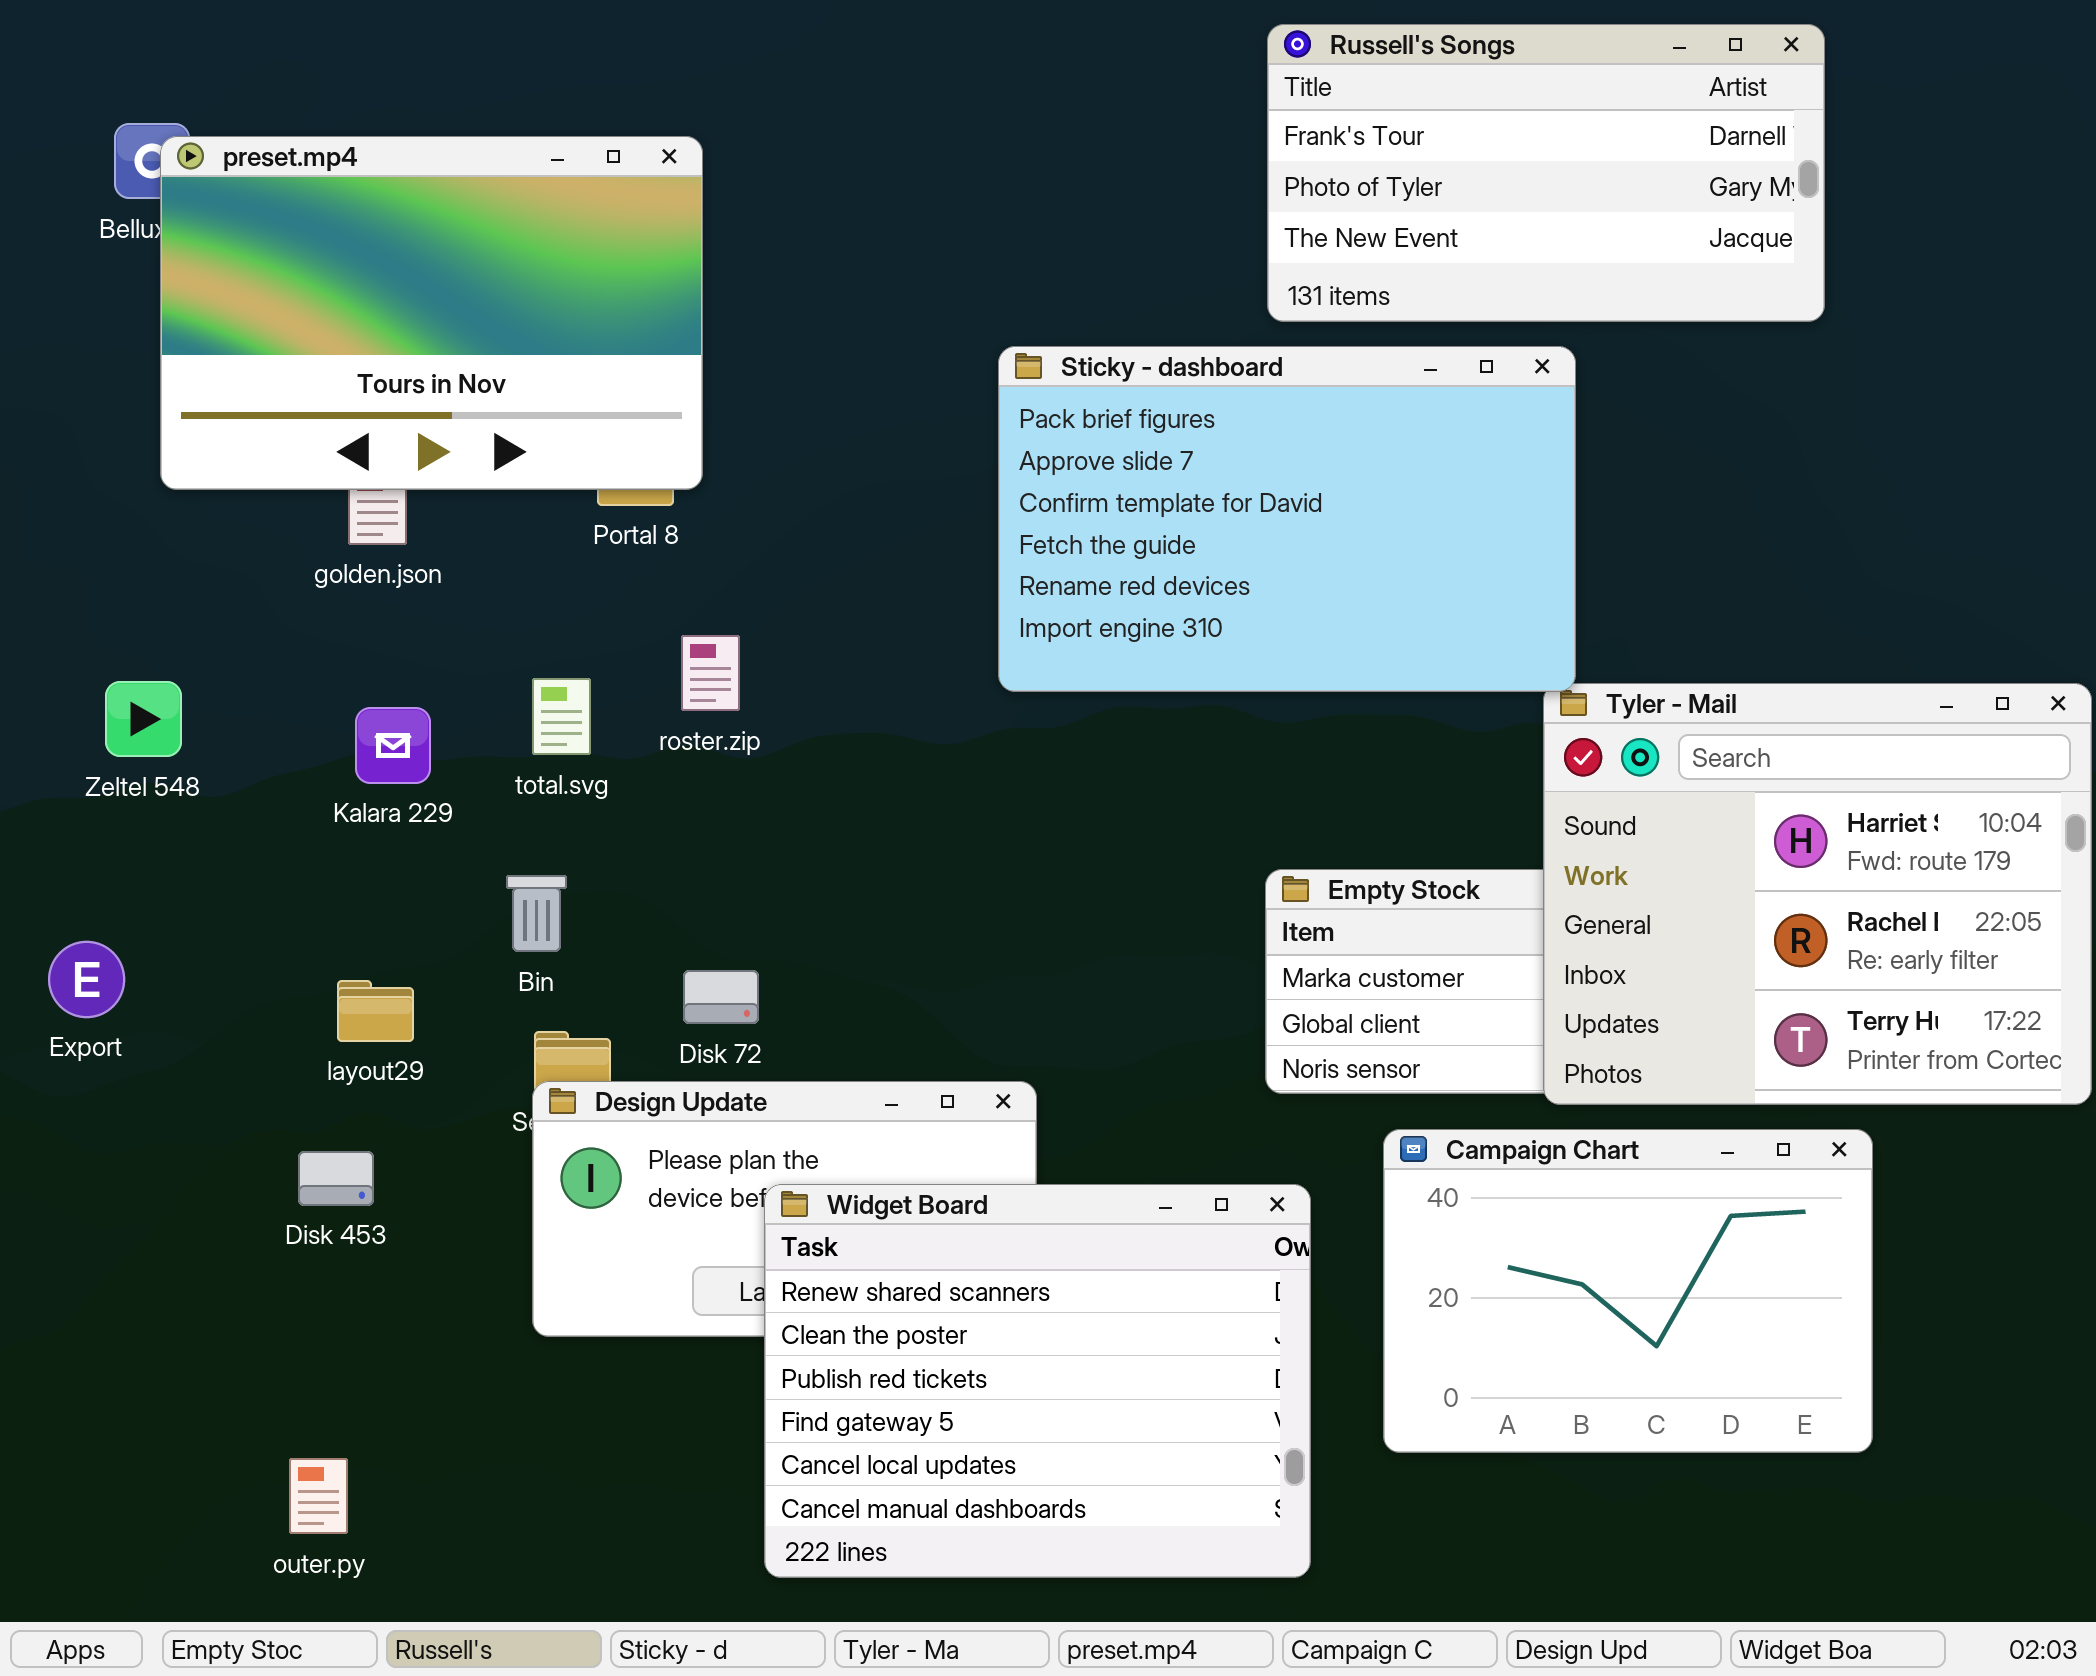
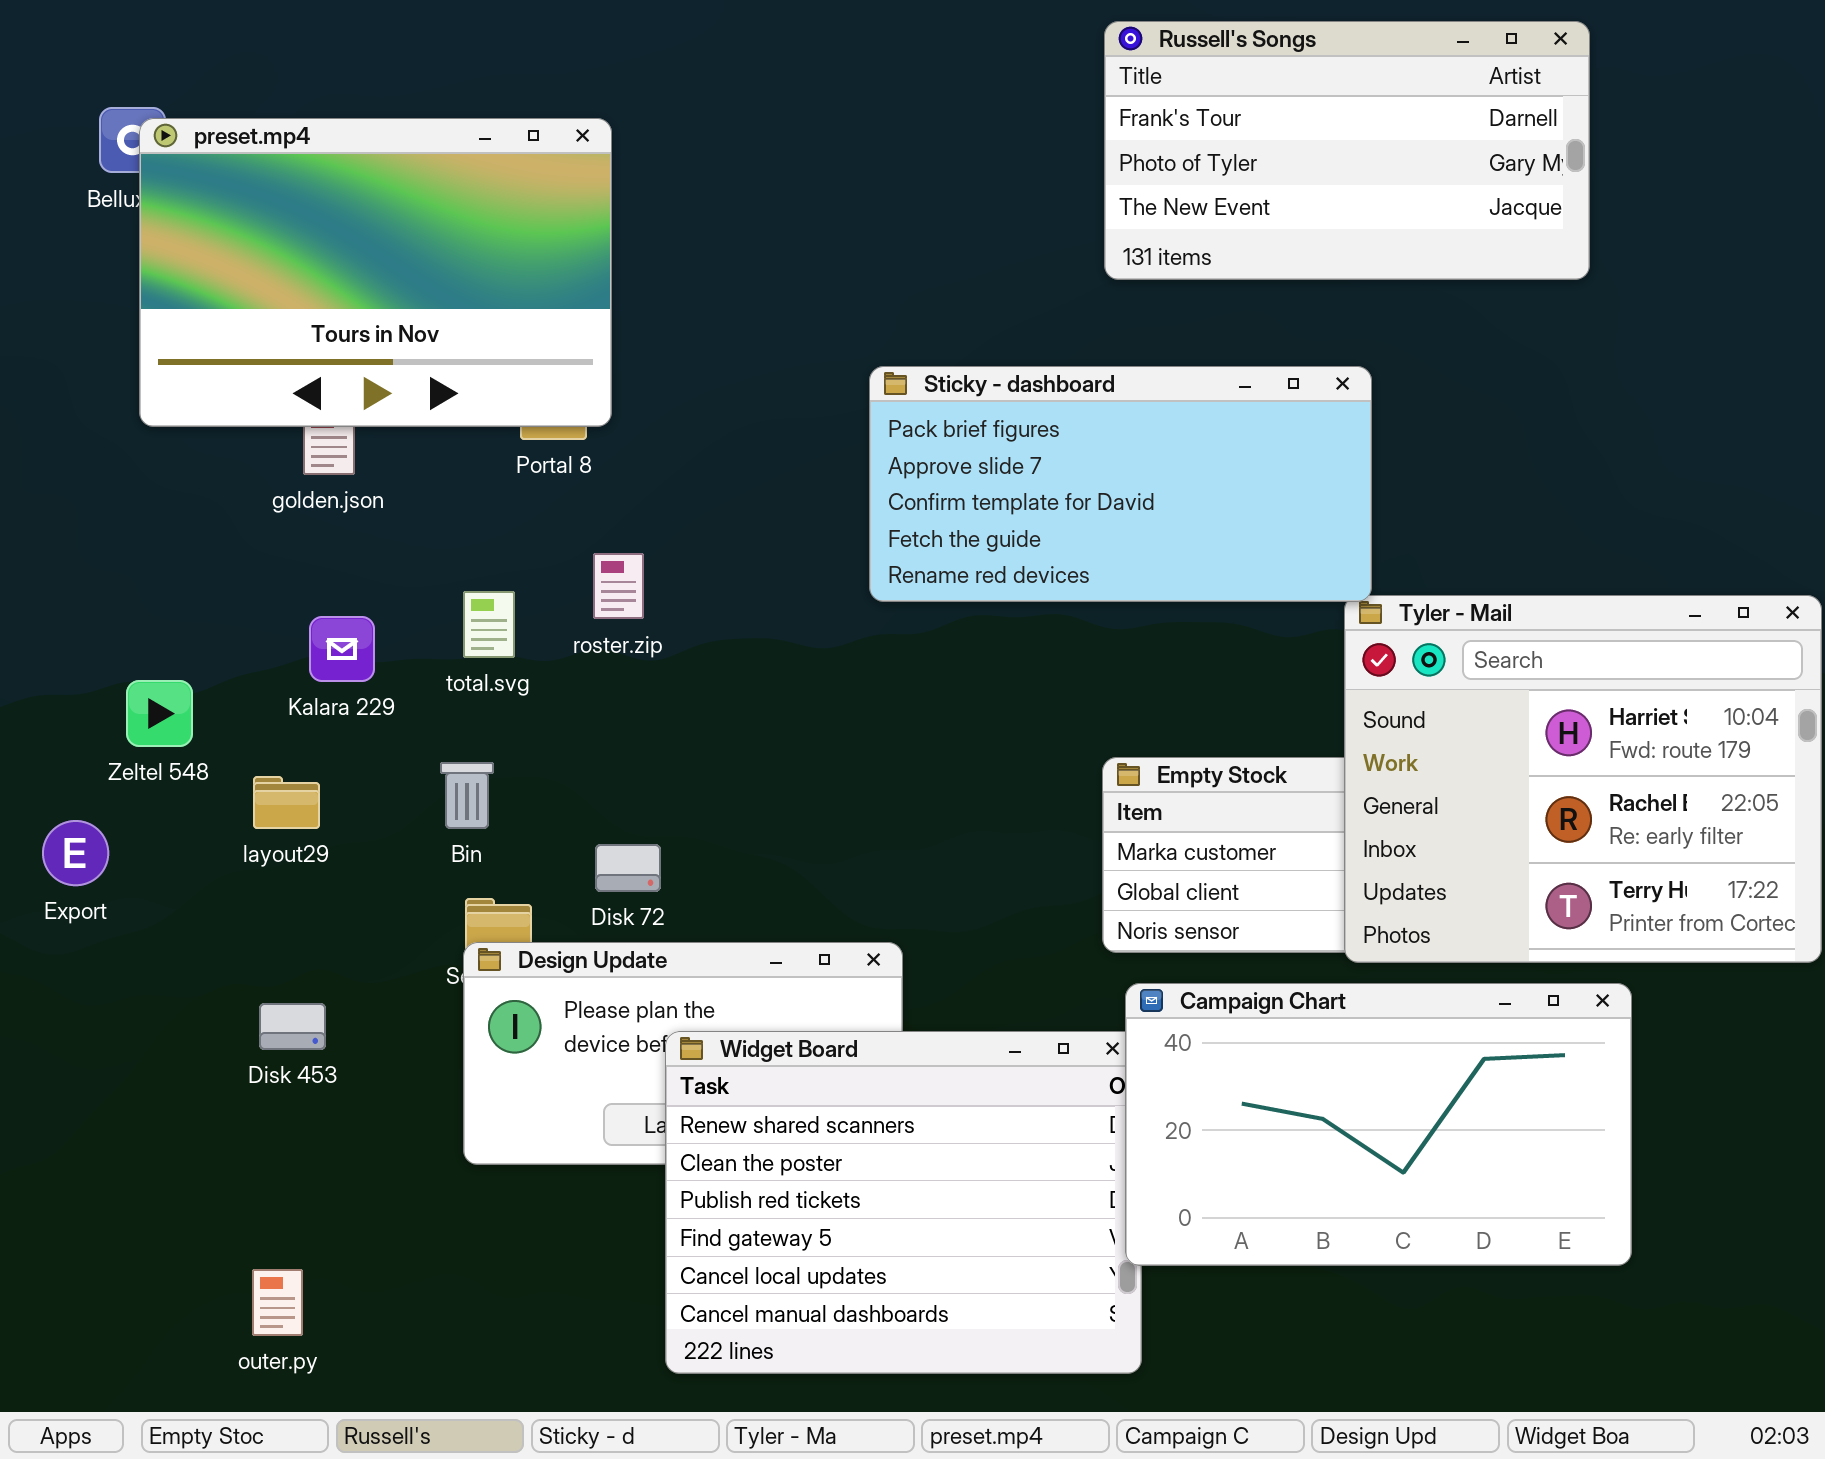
Sticky - dashboard: [998,346,1576,692] -> [869,366,1372,602], resized
Zeltel 548: [105,681,182,757] -> [126,680,193,747], moved
layout29: [337,980,414,1042] -> [253,776,320,829], moved
Campaign Chart: [1383,1129,1873,1453] -> [1125,983,1632,1266], resized

